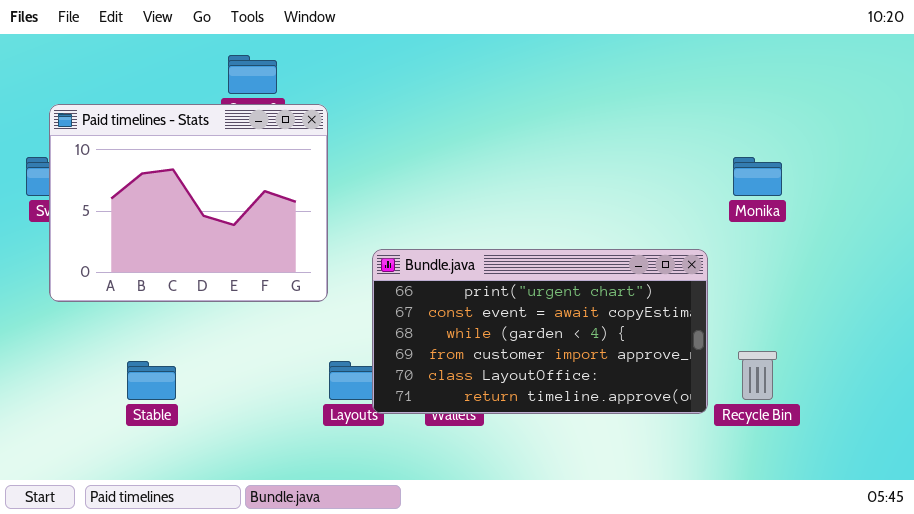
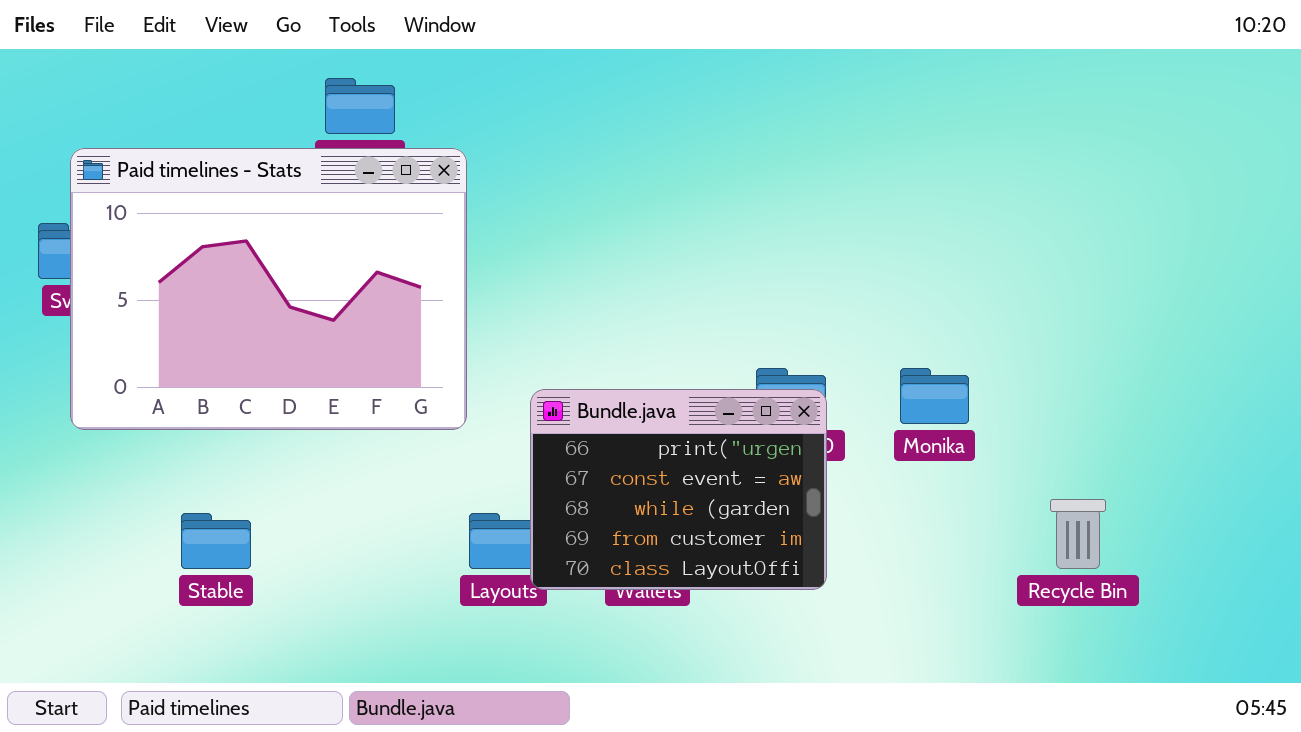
Monika: [733,157,782,196] -> [900,368,969,424], moved
Bundle.java: [372,249,708,414] -> [530,389,827,590], resized

